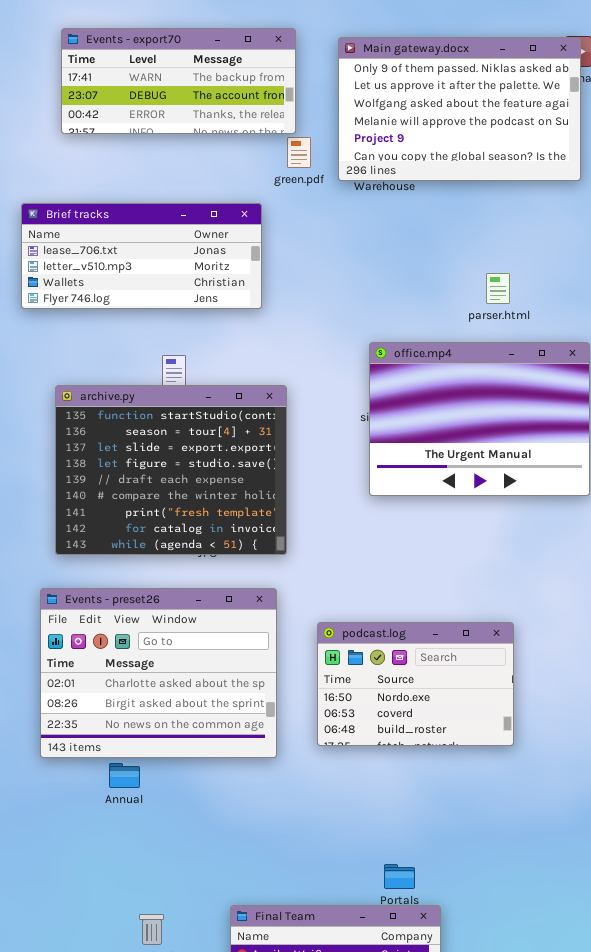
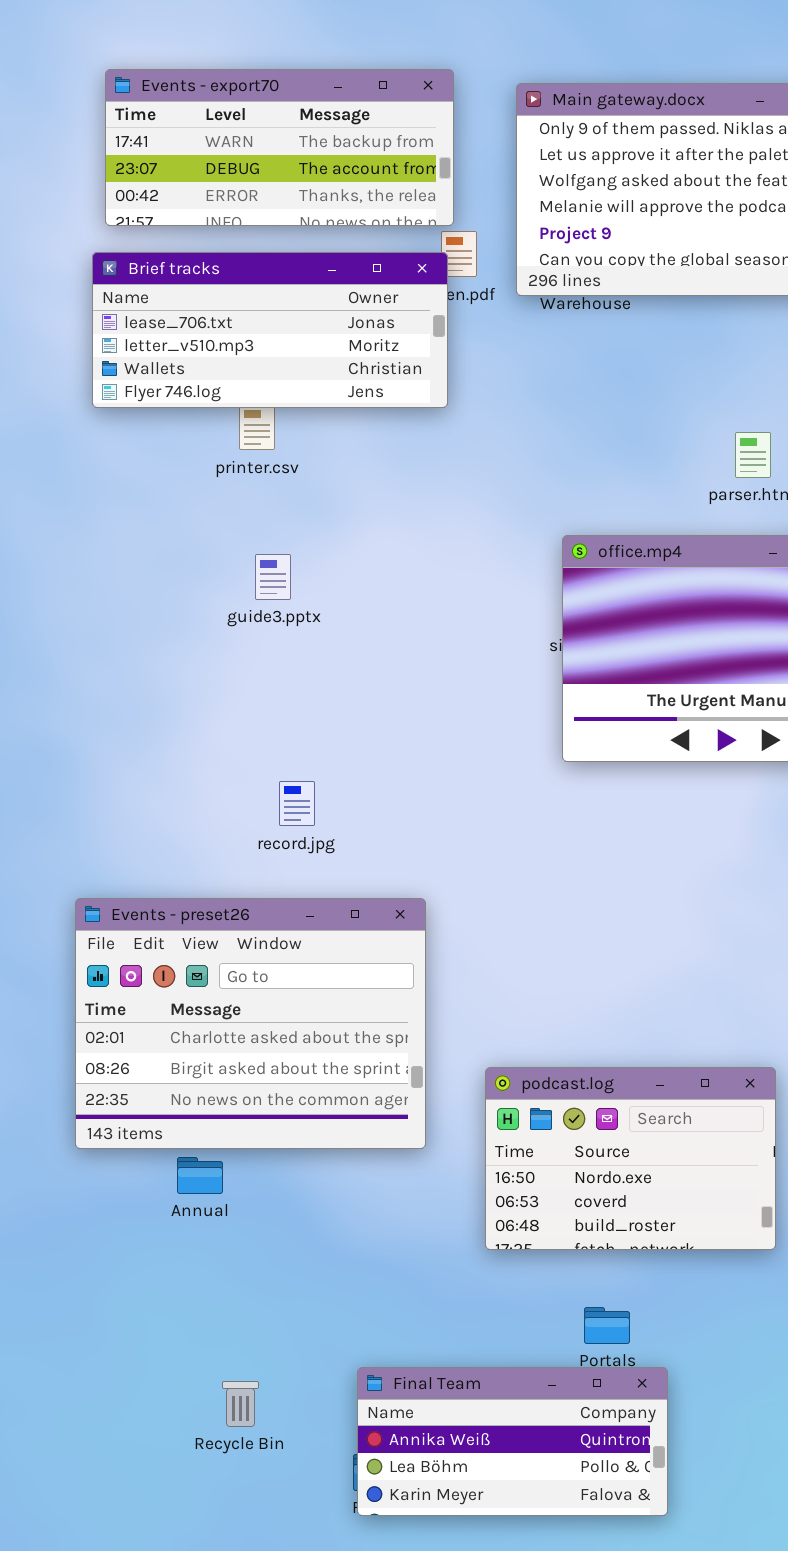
Brief tracks: [21,203,262,309] -> [92,252,448,408], moved
archive.py: [55,385,287,555] -> none, closed
podcast.log: [317,622,514,746] -> [485,1067,776,1250], moved

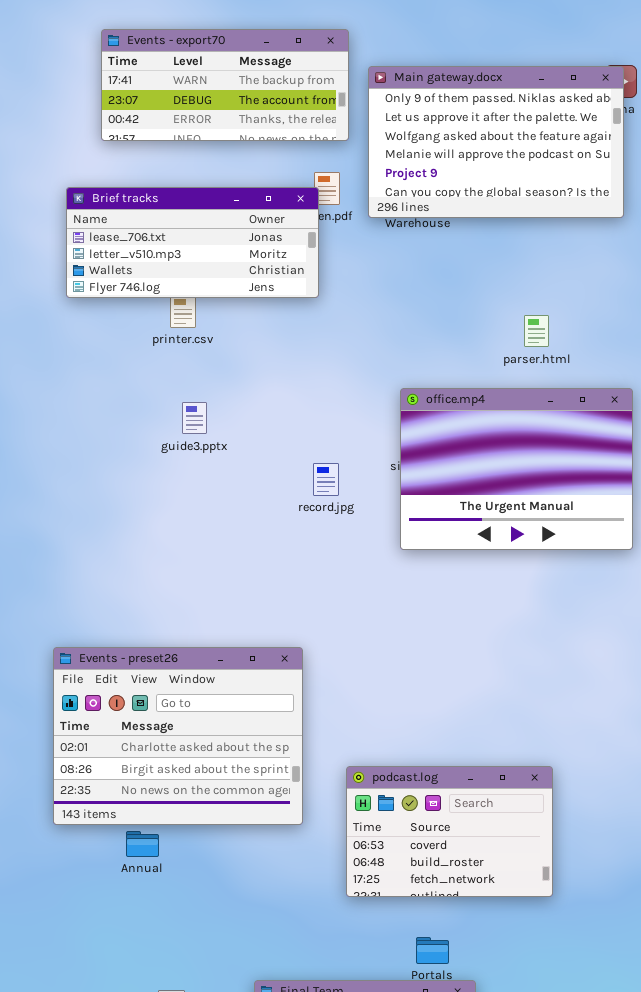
Events - export70: [105,69,454,226] -> [101,29,349,141], moved
record.jpg: [279,781,315,826] -> [313,463,339,496], moved
podcast.log: [485,1067,776,1250] -> [346,766,553,897], scrolled down 1 row

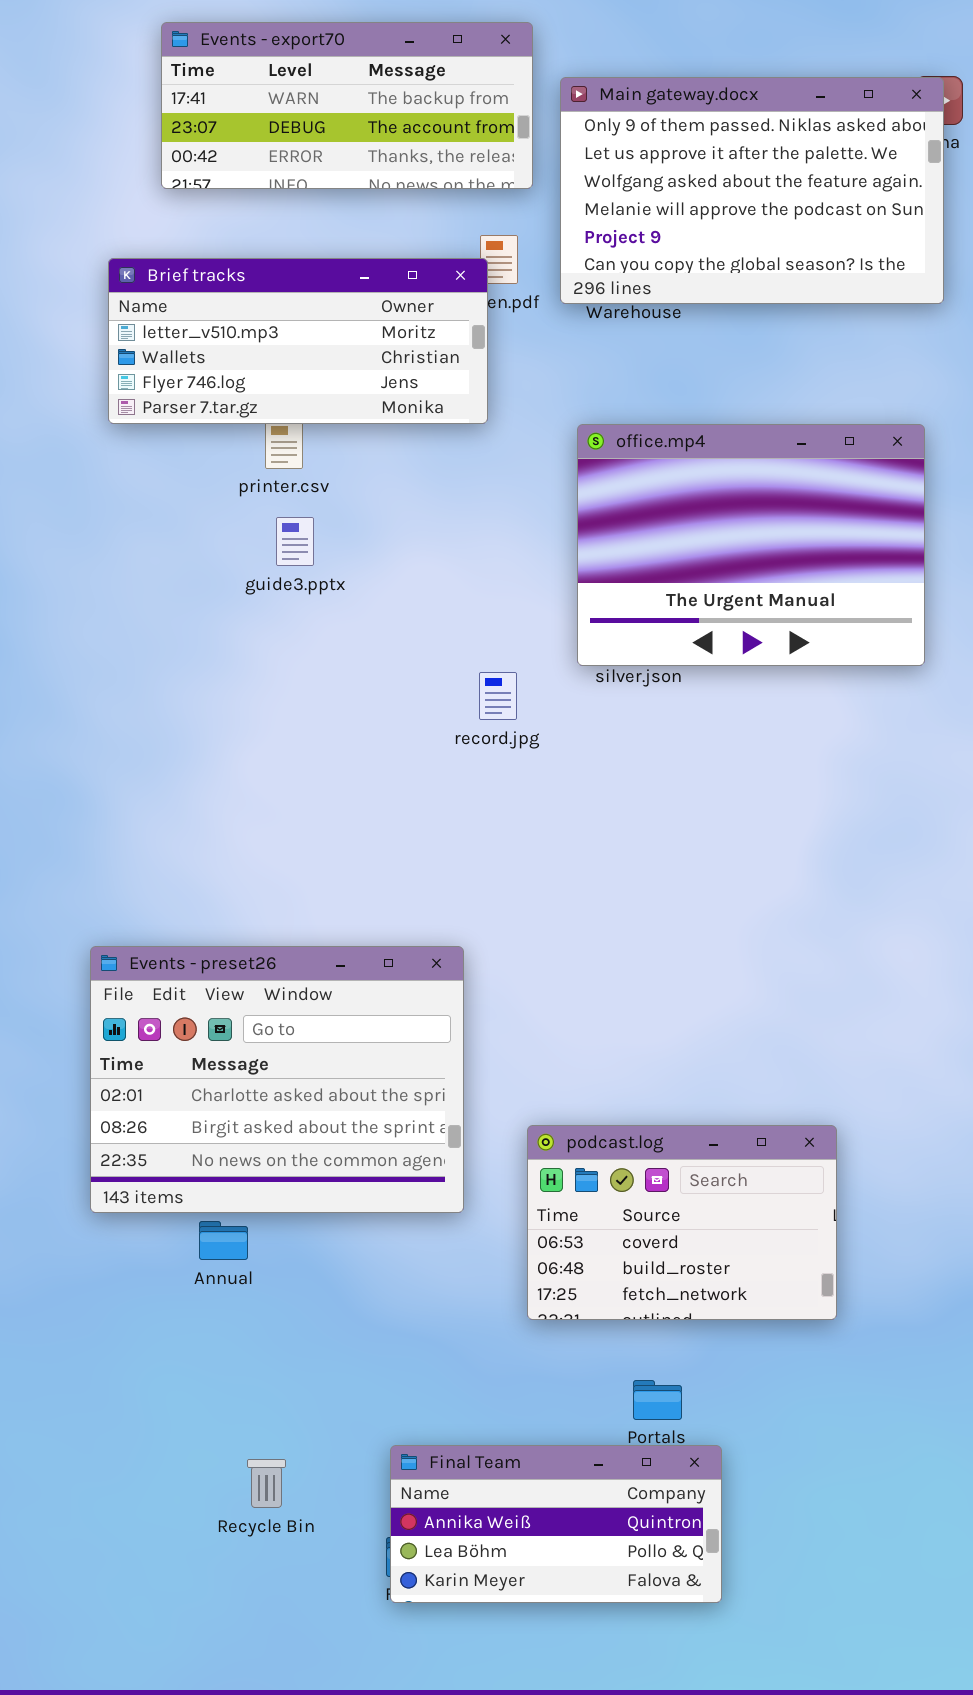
Brief tracks: [66,187,319,298] -> [108,258,488,424], scrolled down 1 row
office.mp4: [400,388,633,550] -> [577,424,925,666], moved
guide3.pptx: [182,402,207,434] -> [276,517,314,566], moved

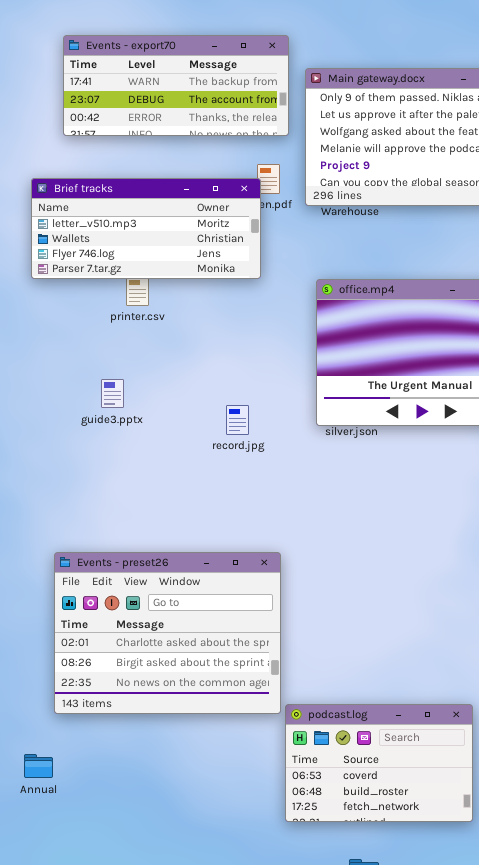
guide3.pptx: [276,517,314,566] -> [101,379,124,408], moved
record.jpg: [479,672,517,720] -> [226,405,249,435], moved
Events - preset26: [90,946,464,1213] -> [54,552,281,714], moved
Annual: [199,1221,248,1260] -> [24,754,53,778], moved

